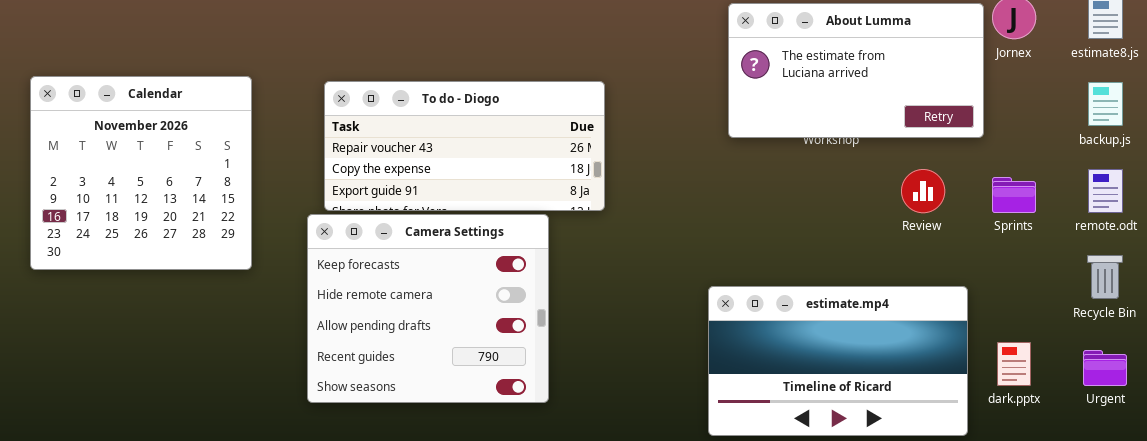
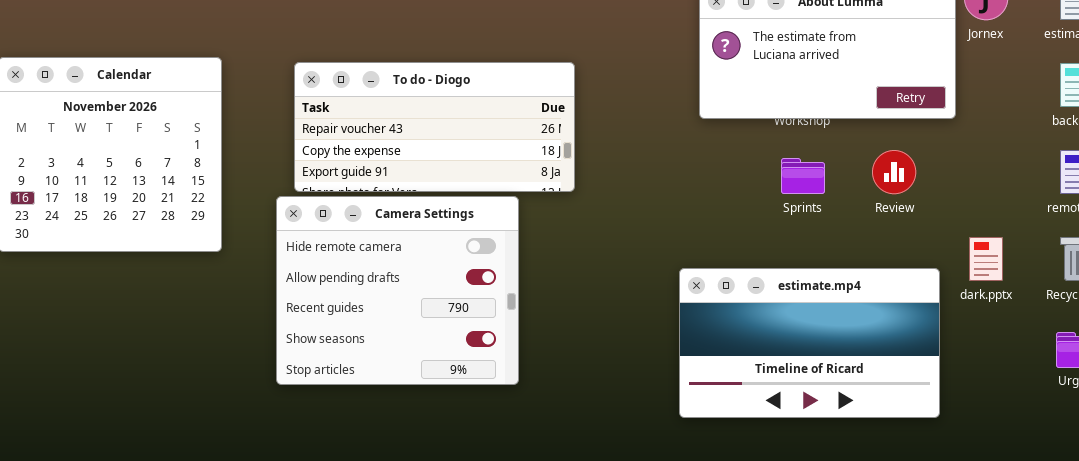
Sprints: [992,177,1036,213] -> [781,158,825,194], moved
Camera Settings: [307,214,549,403] -> [276,196,519,385], scrolled down 1 row
dark.pptx: [997,342,1031,386] -> [969,237,1003,281], moved

